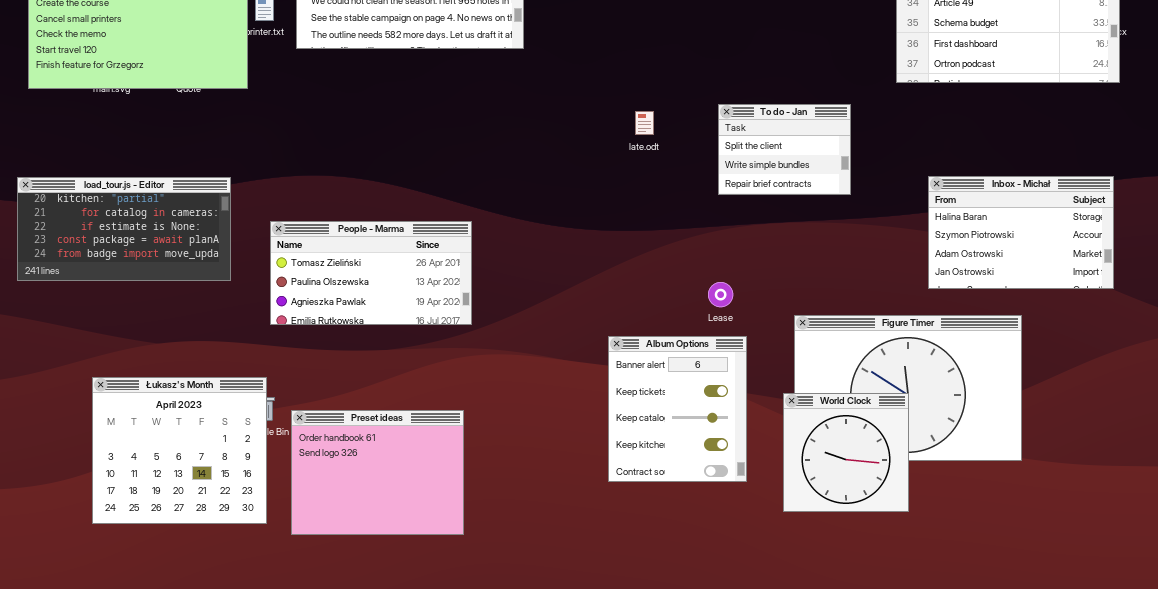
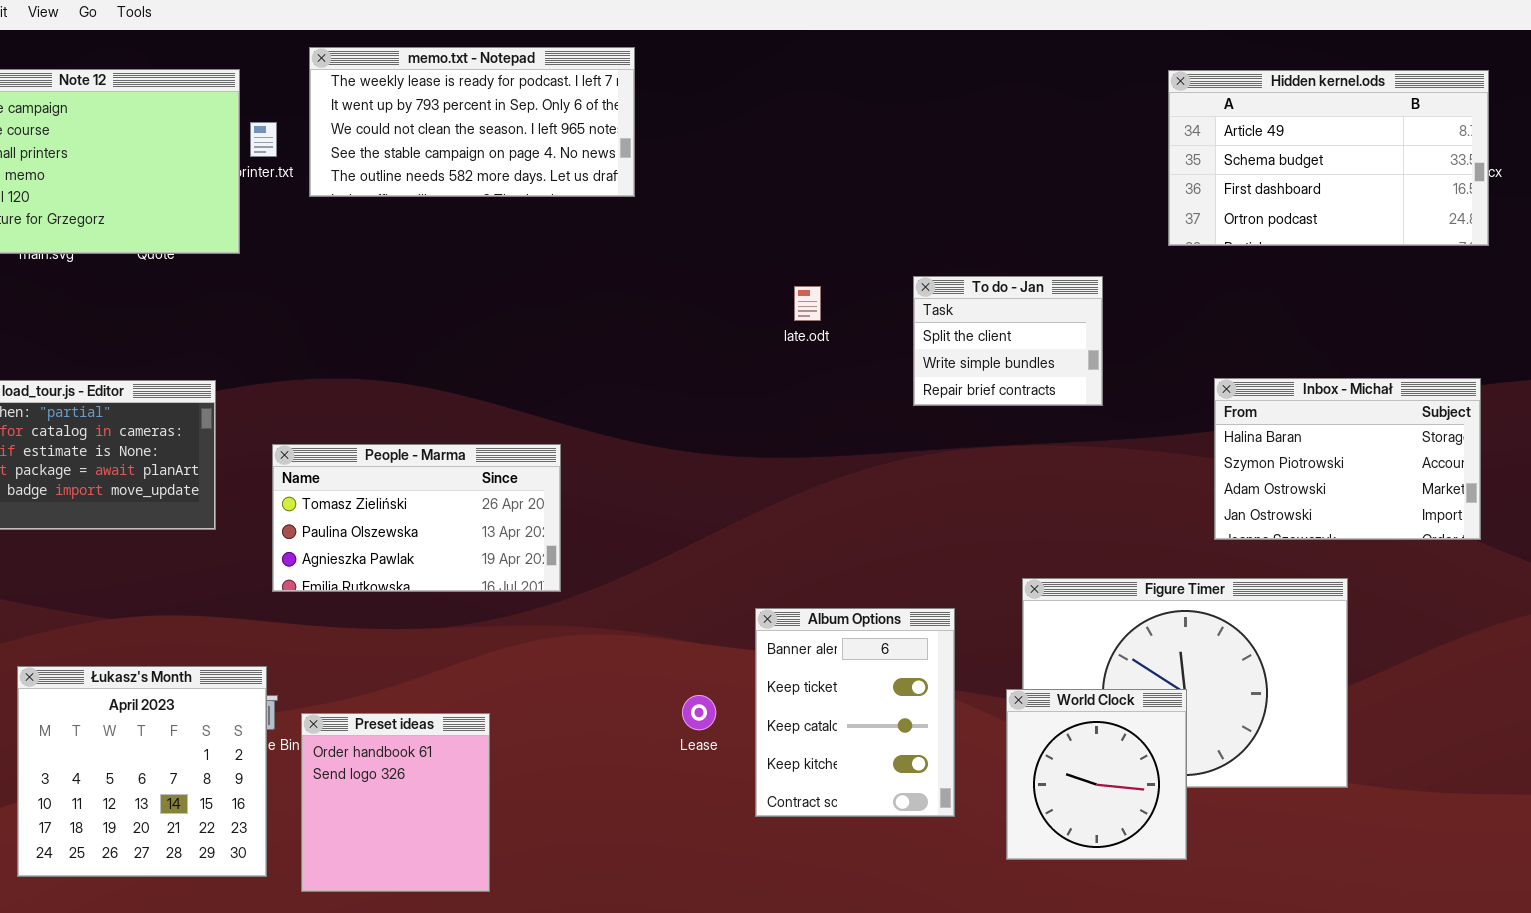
Lease: [708,282,733,307] -> [682,695,716,730], moved
Preset ideas: [291,410,464,535] -> [301,713,490,892], resized

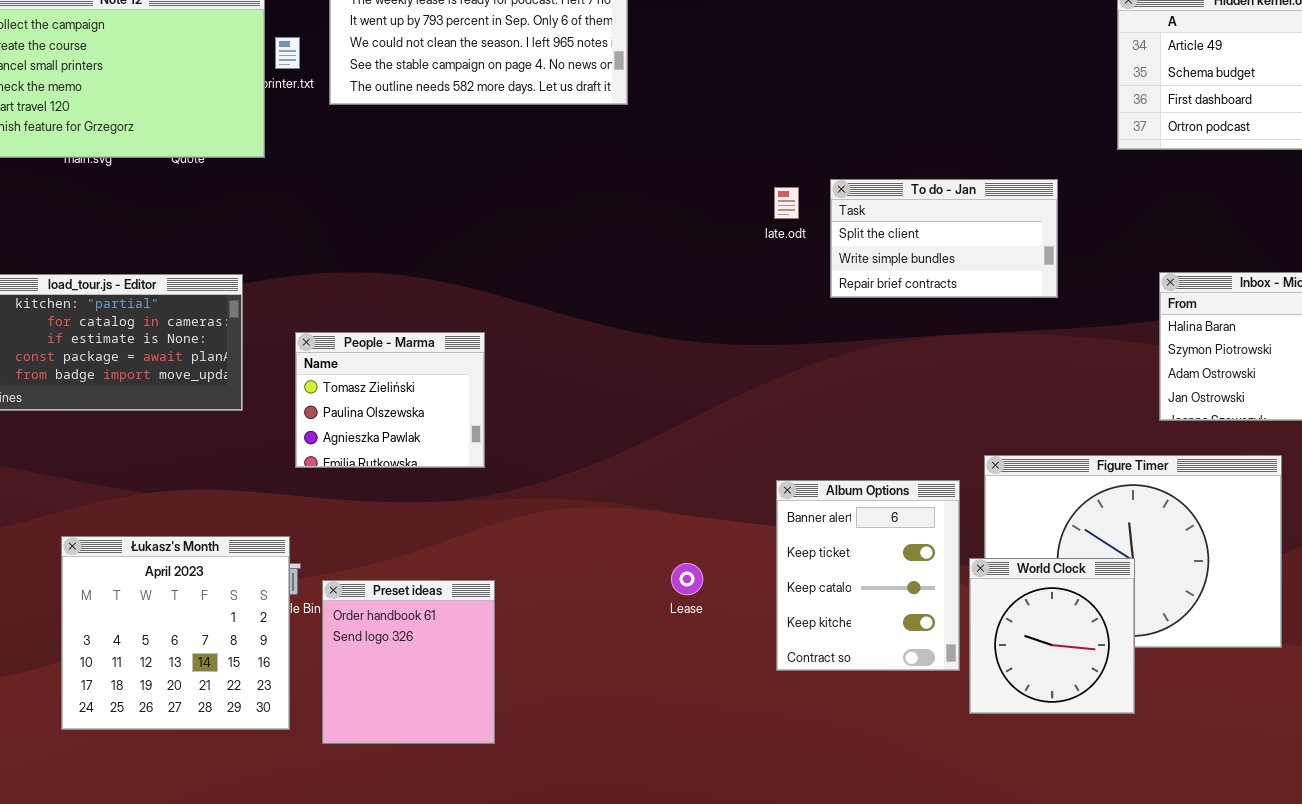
To do - Jan: [913,276,1103,406] -> [830,179,1058,298], resized
People - Marma: [272,444,561,592] -> [295,332,485,468], resized
Album Options: [755,608,955,817] -> [776,480,960,671], moved

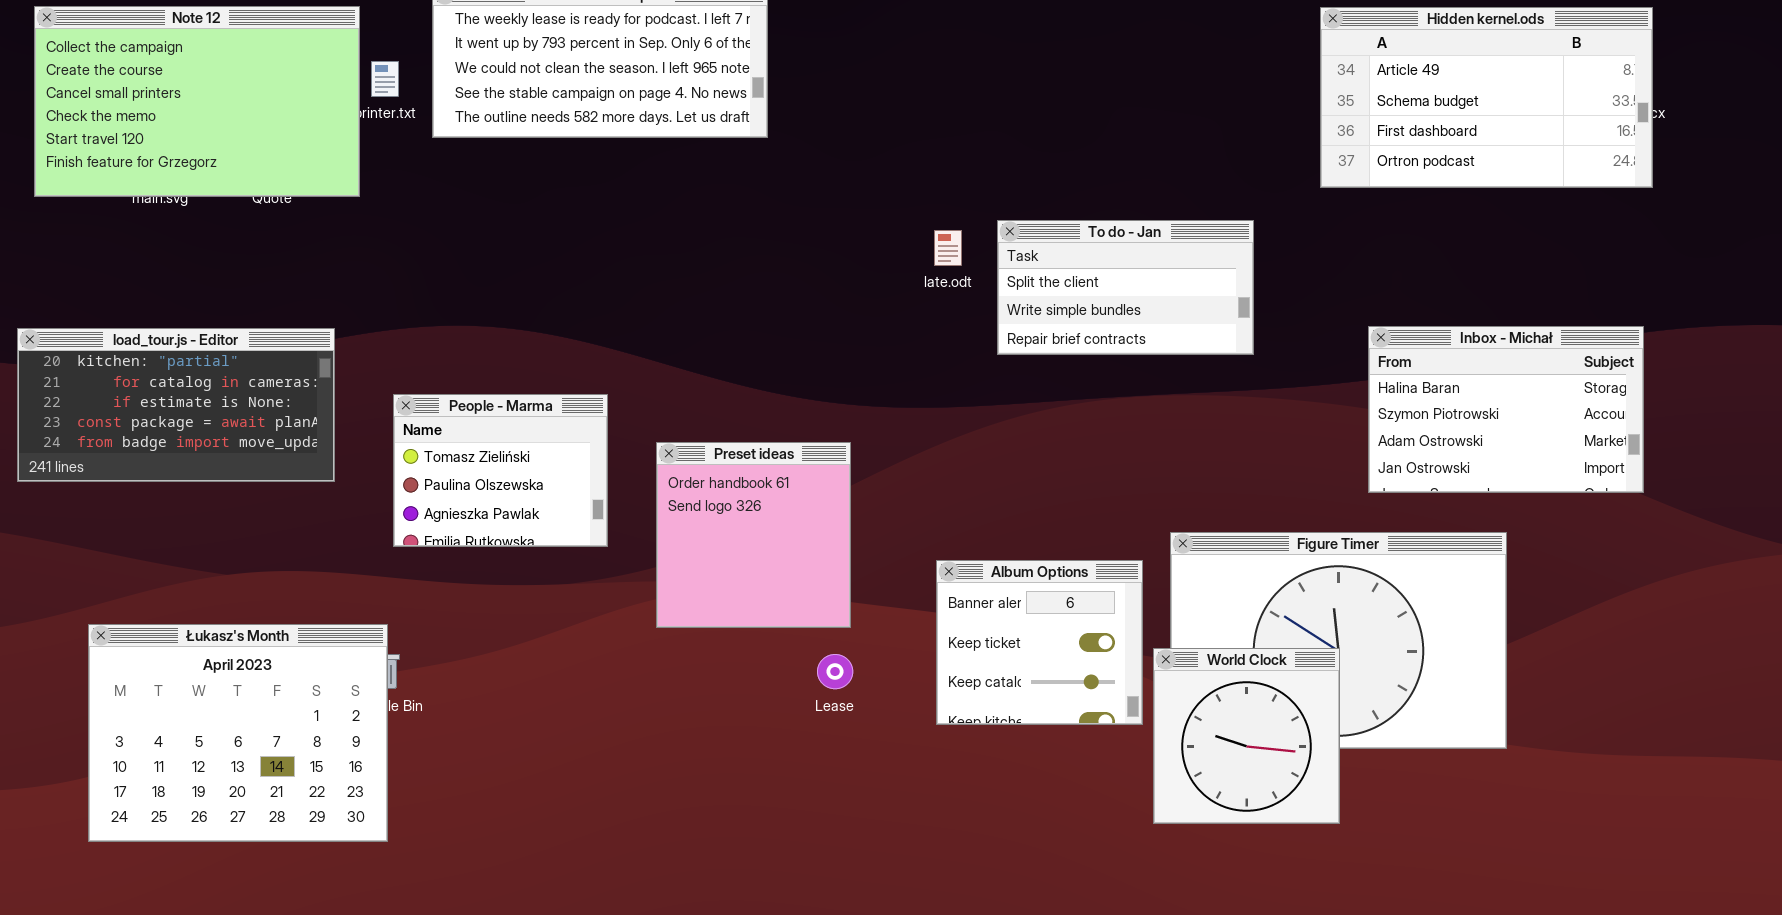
Album Options: [776,480,960,671] -> [936,560,1143,725], resized
Łukasz's Month: [61,536,290,730] -> [88,624,388,842], resized
Preset ideas: [322,580,495,744] -> [656,442,851,628], moved

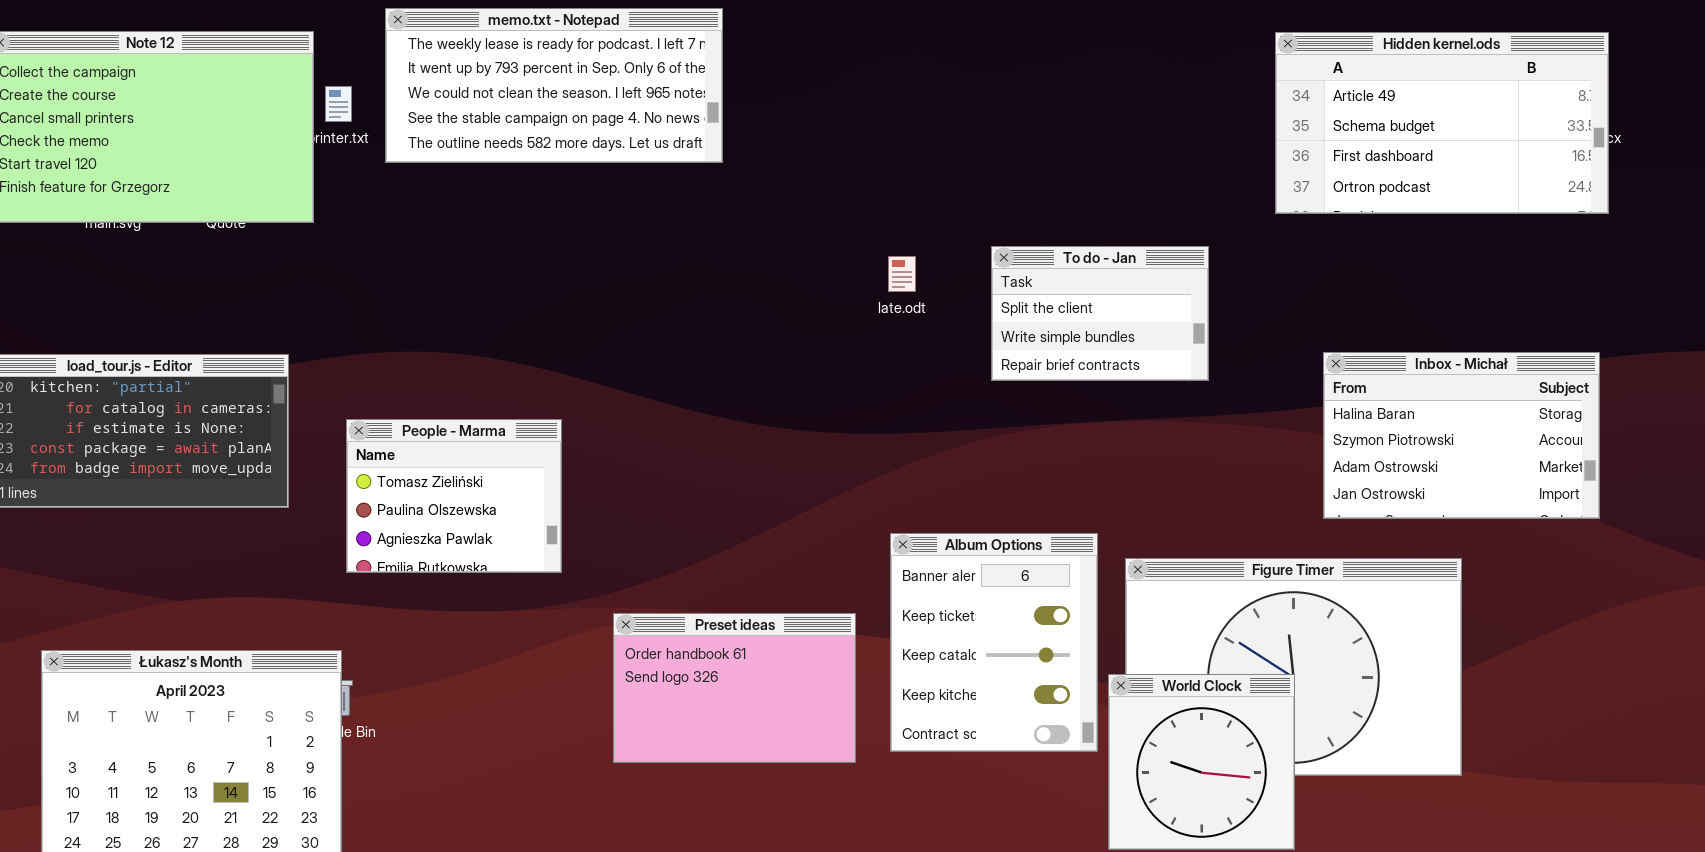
To do - Jan: [997,220,1254,355] -> [991,246,1209,381], resized
Preset ideas: [656,442,851,628] -> [613,613,856,763], moved, resized
Album Options: [936,560,1143,725] -> [890,533,1098,752], resized

